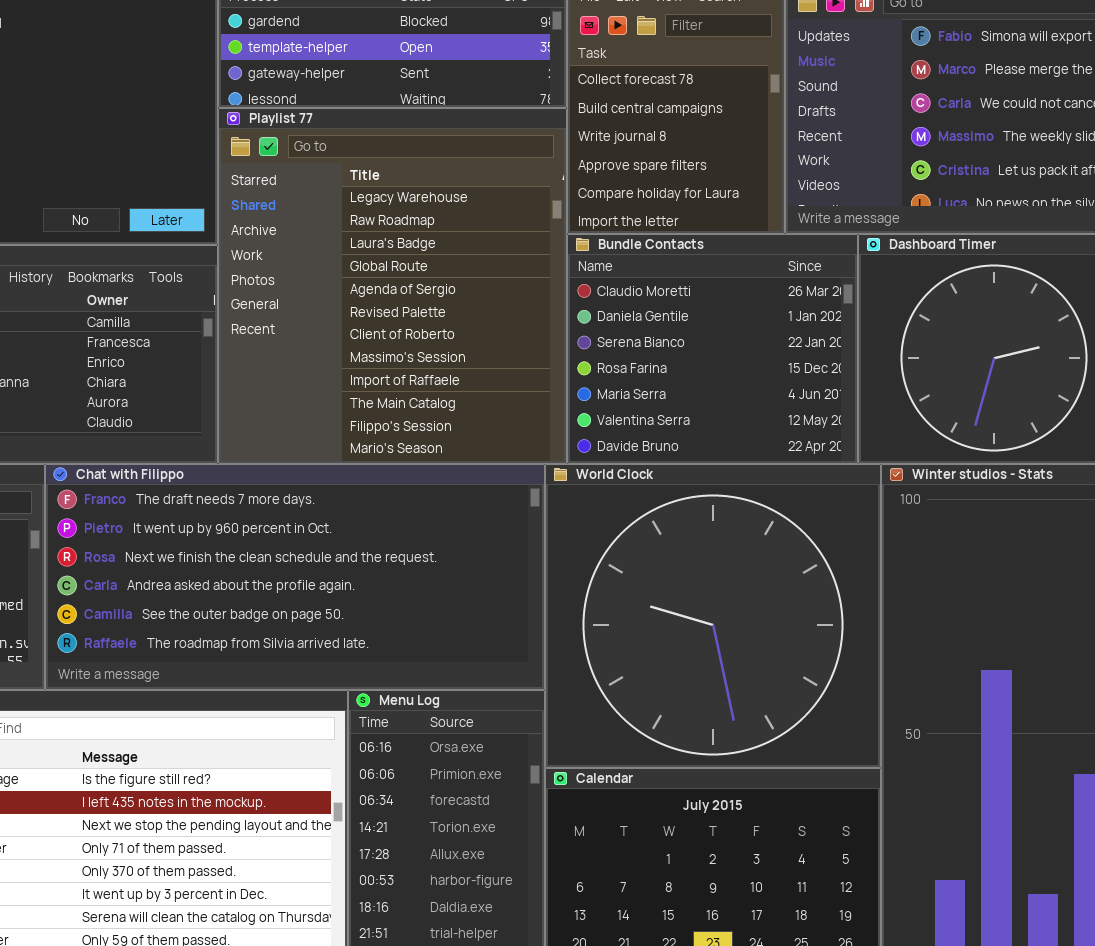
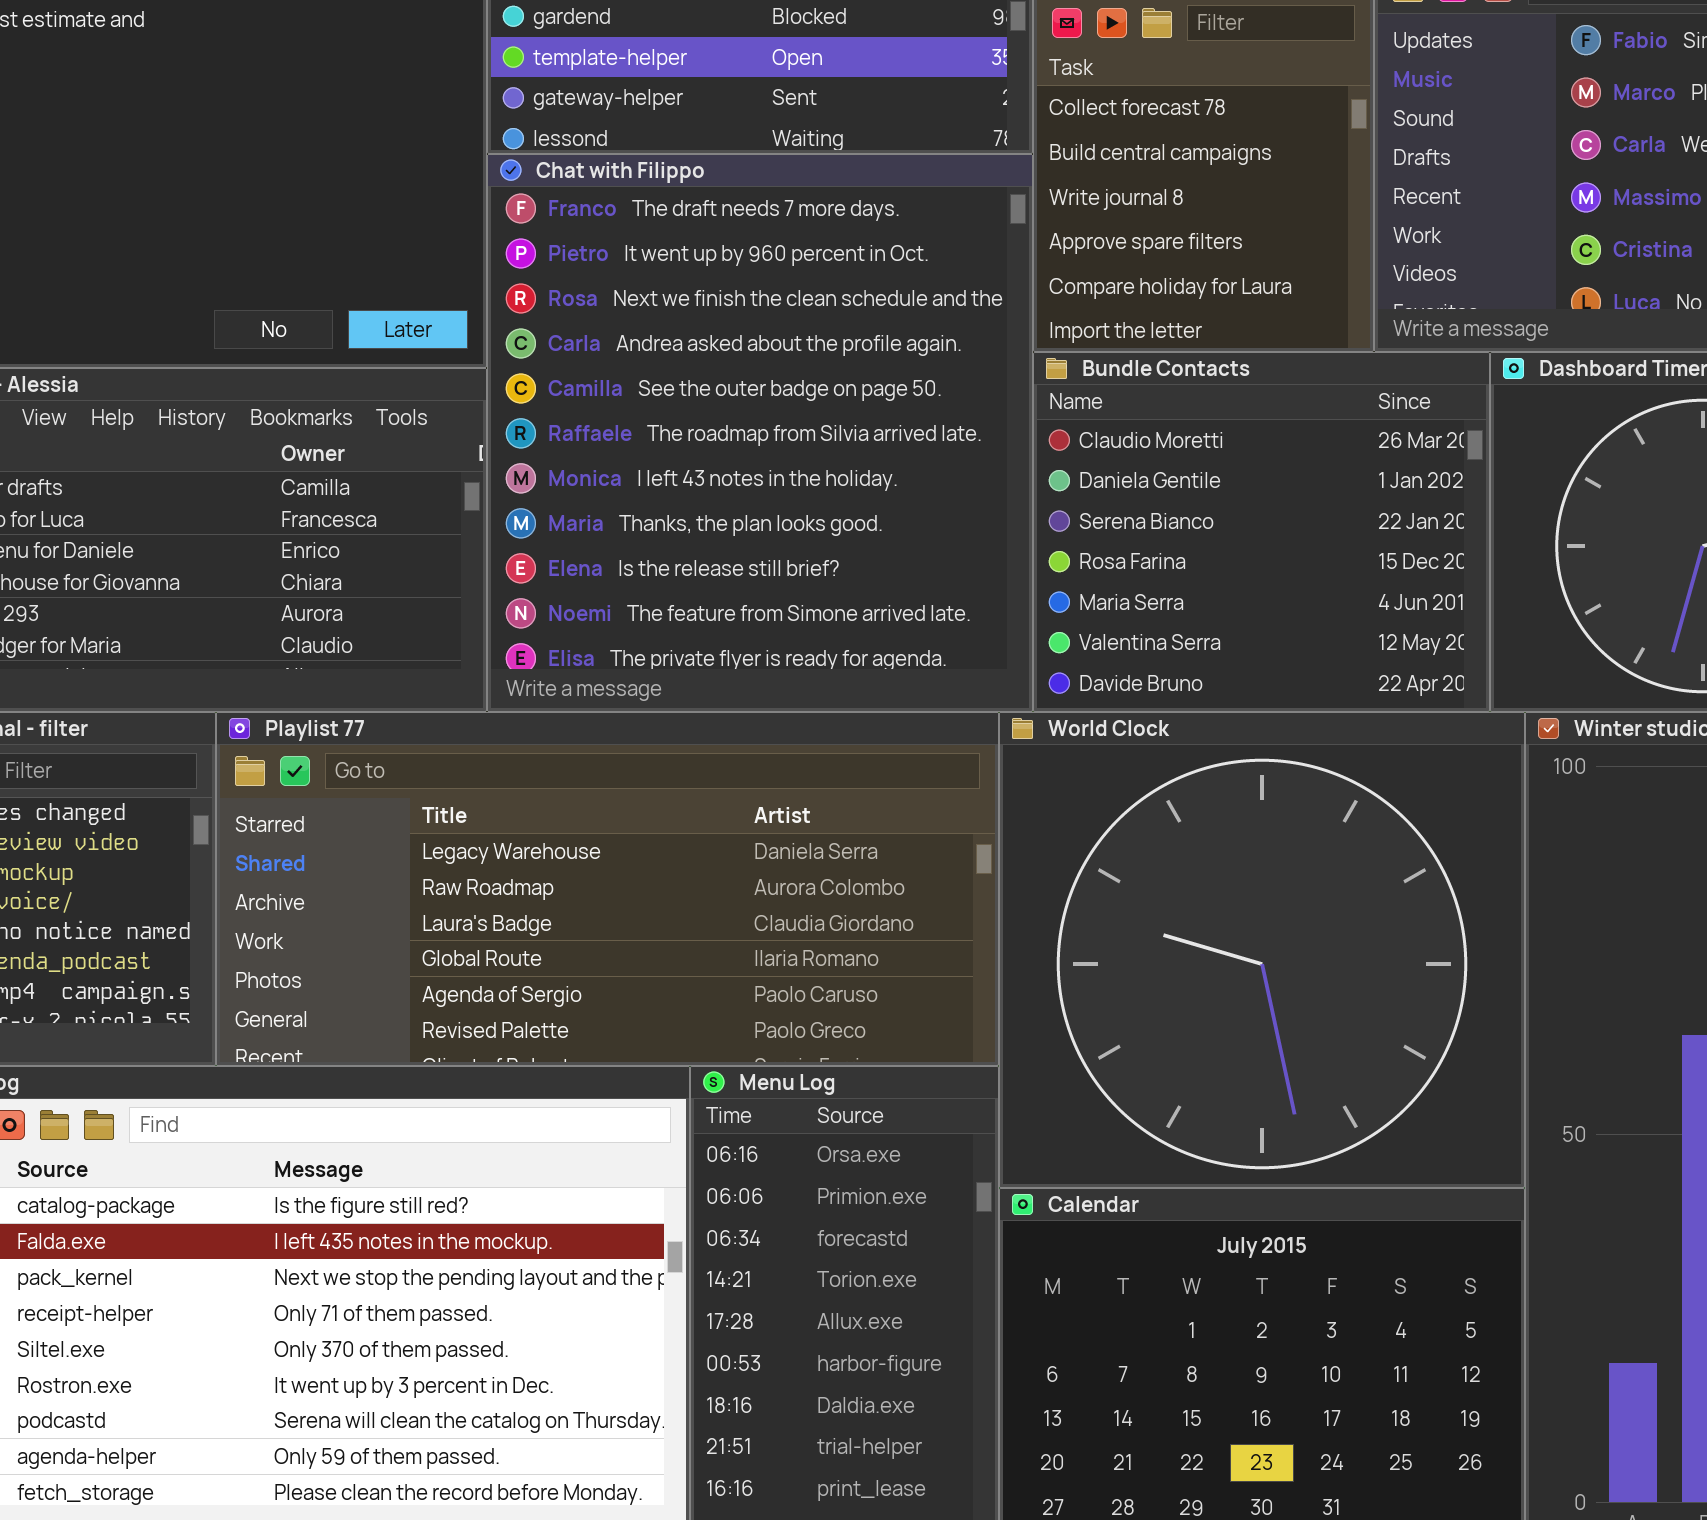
Playlist 77: [218,108,567,464] -> [216,712,999,1066], moved, resized
Chat with Filippo: [45,464,545,690] -> [487,154,1033,712], moved, resized

